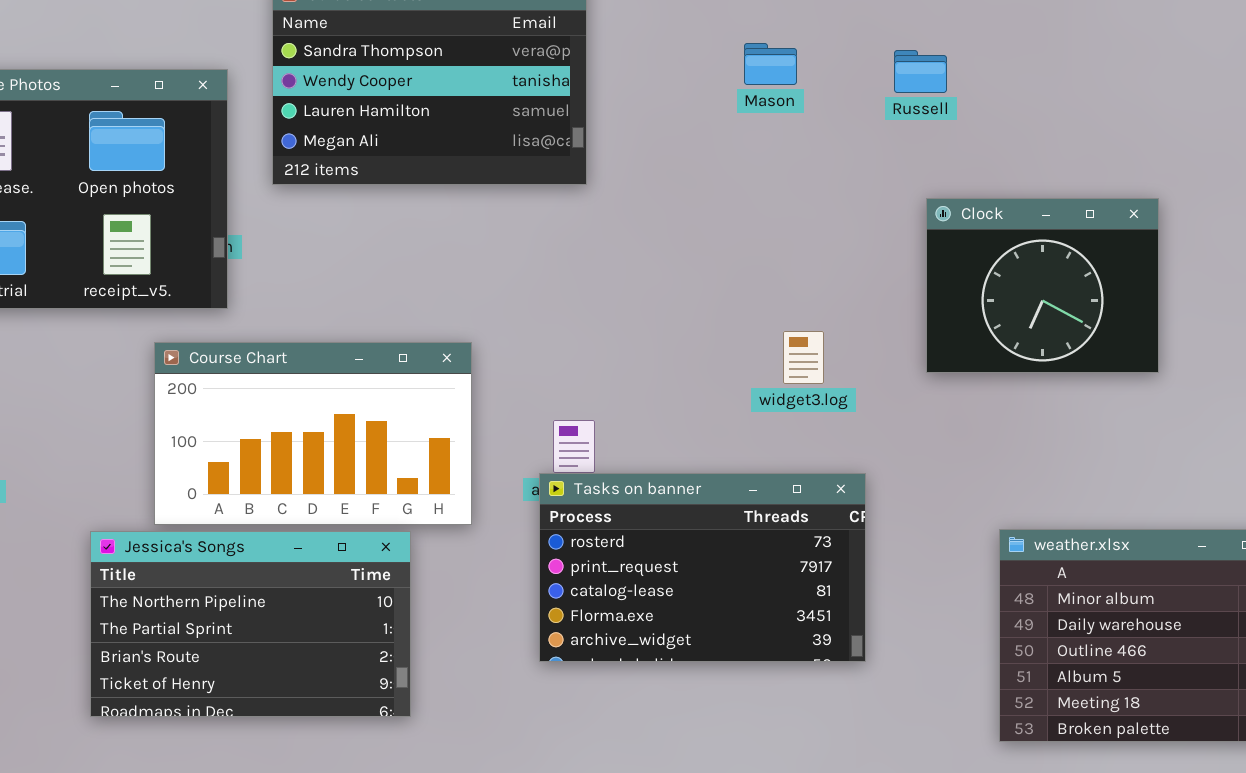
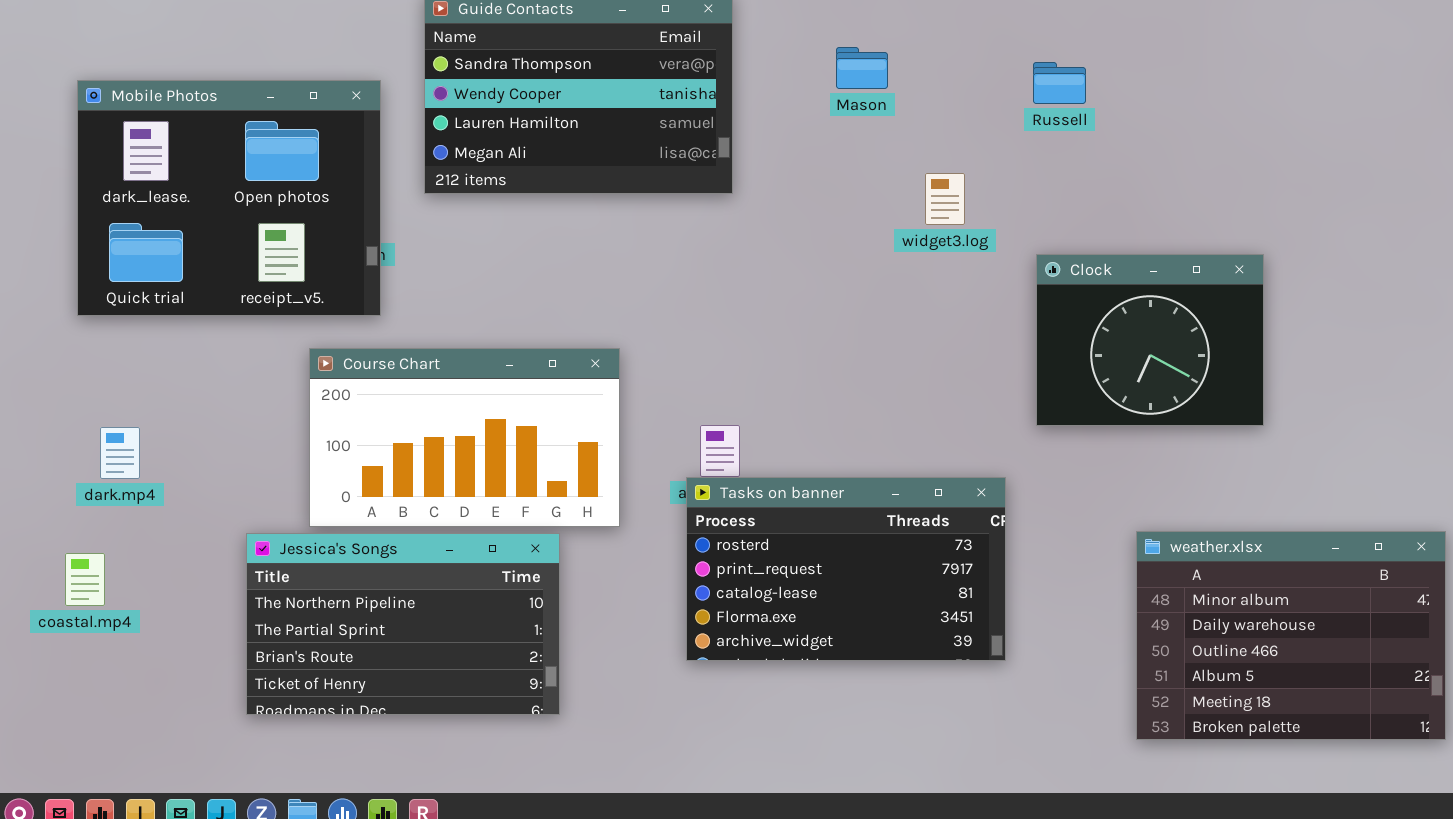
Mason: [744,43,797,85] -> [836,47,888,89], moved
Clock: [926,198,1159,373] -> [1036,254,1264,426], moved
widget3.log: [783,331,824,384] -> [925,173,965,225], moved

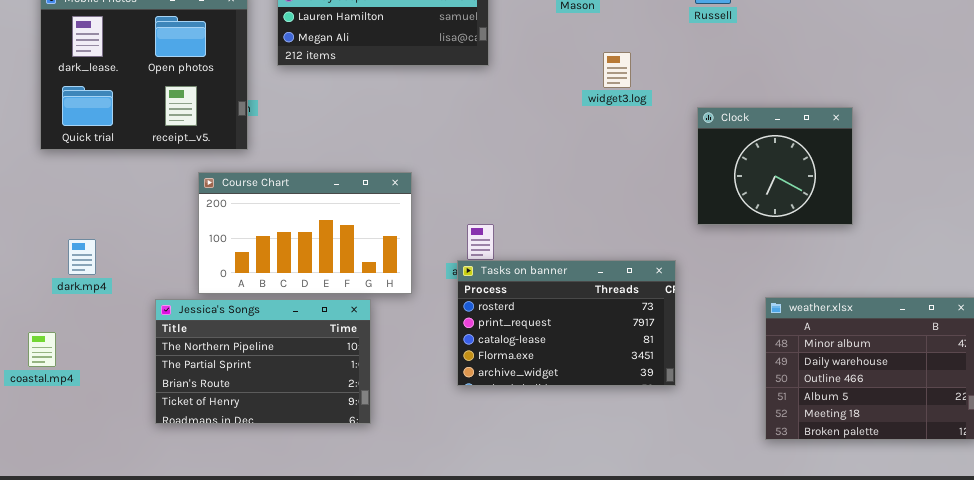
widget3.log: [925,173,965,225] -> [603,52,631,88], moved
dark.mp4: [100,427,140,479] -> [68,239,96,275], moved
coastal.mp4: [65,553,105,606] -> [28,332,56,367], moved

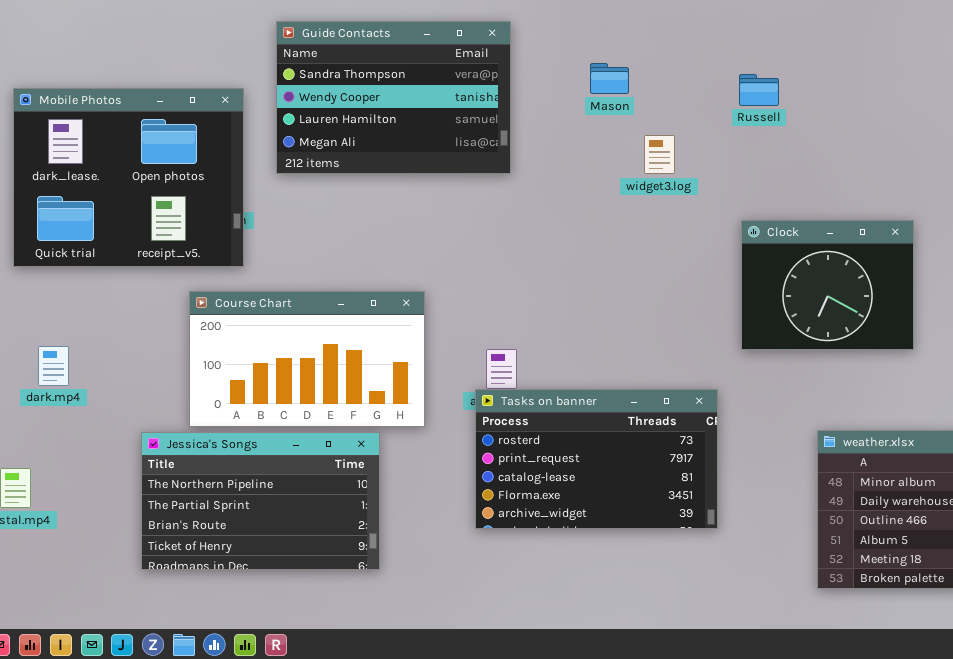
widget3.log: [603,52,631,88] -> [644,135,675,174], moved
dark.mp4: [68,239,96,275] -> [38,346,69,386], moved

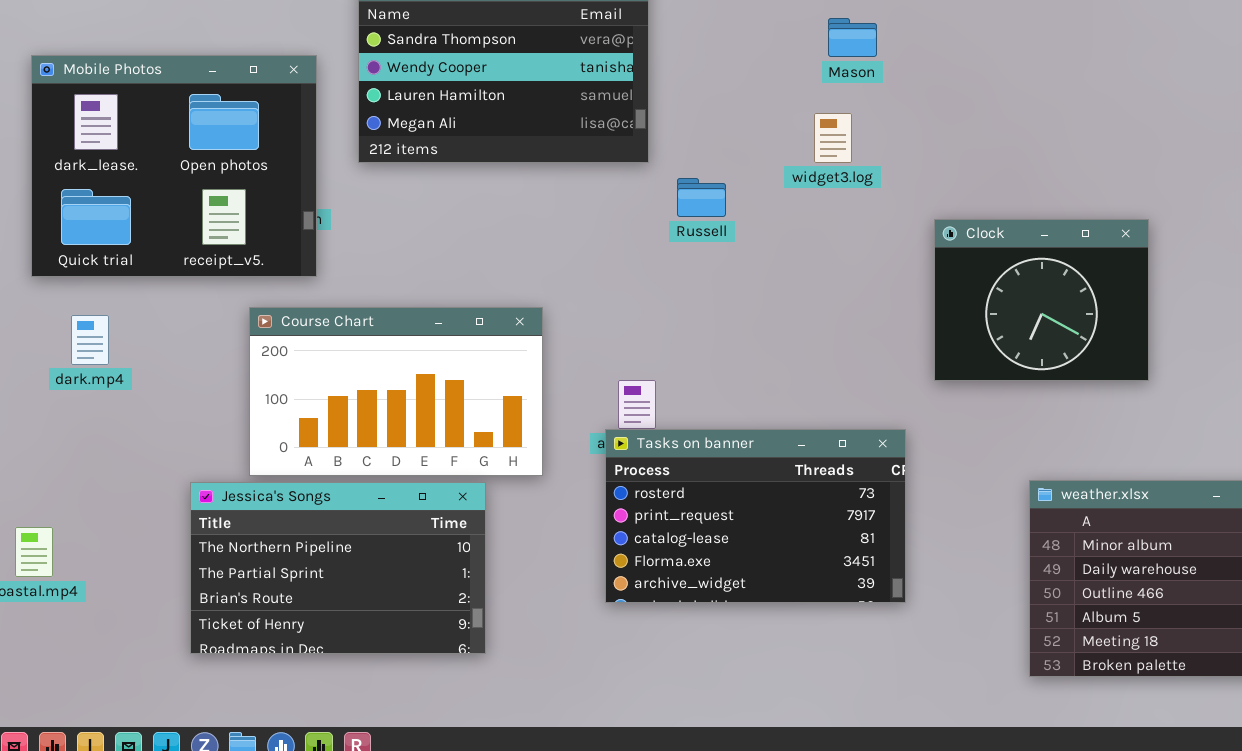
Mason: [590,63,629,94] -> [828,18,877,57], moved
Russell: [739,74,779,106] -> [677,178,726,217], moved
dark.mp4: [38,346,69,386] -> [71,315,109,365], moved

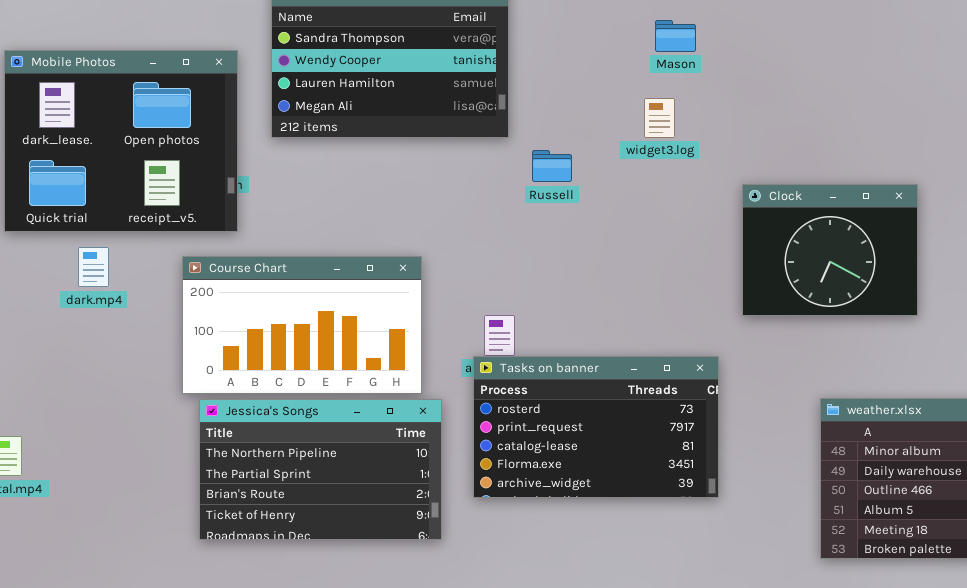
dark.mp4: [71,315,109,365] -> [78,247,109,287], moved
Jessica's Songs: [190,482,486,654] -> [199,399,442,540], moved

